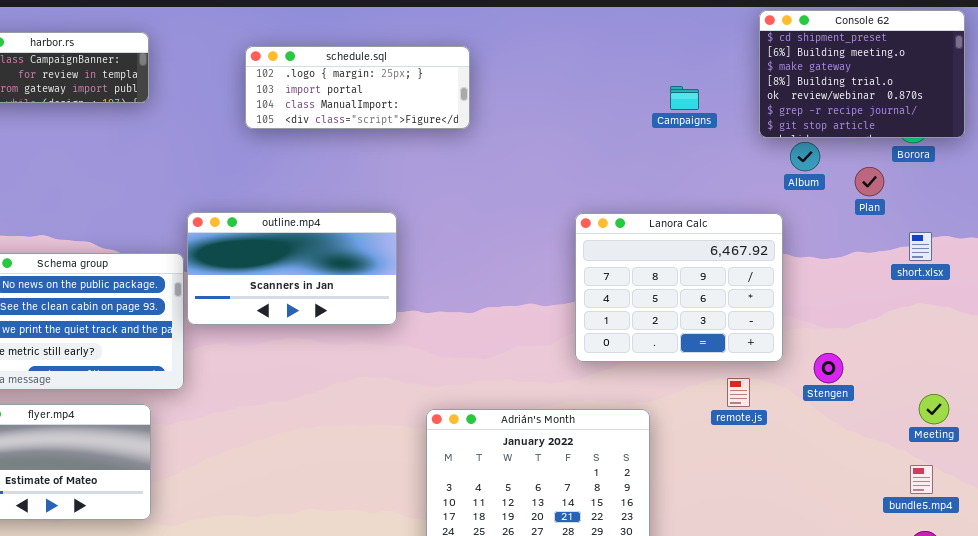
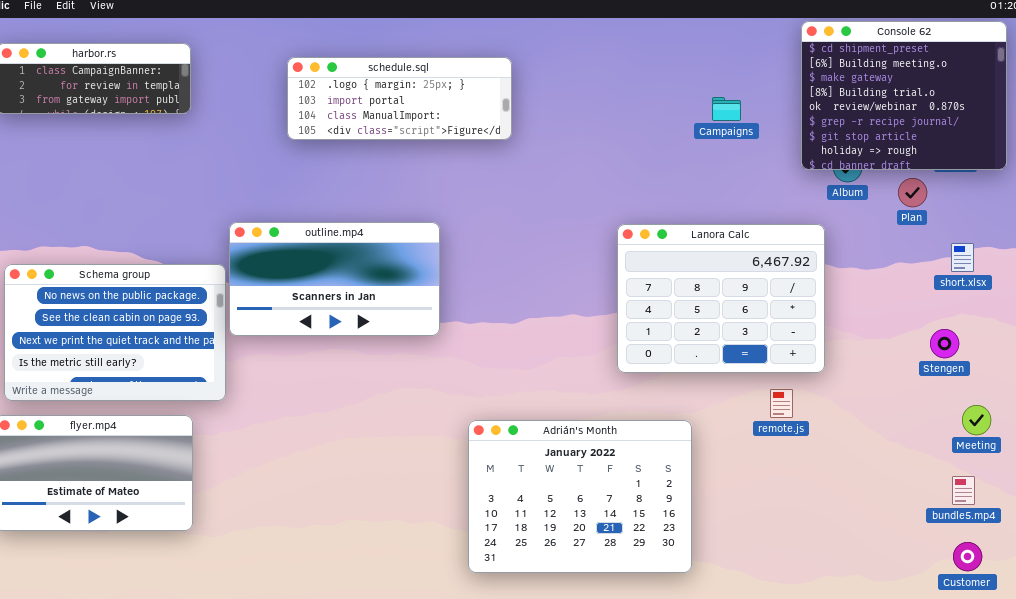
Console 62: [759,10,965,138] -> [801,21,1007,170], resized
Stengen: [814,353,843,383] -> [930,329,959,358], moved

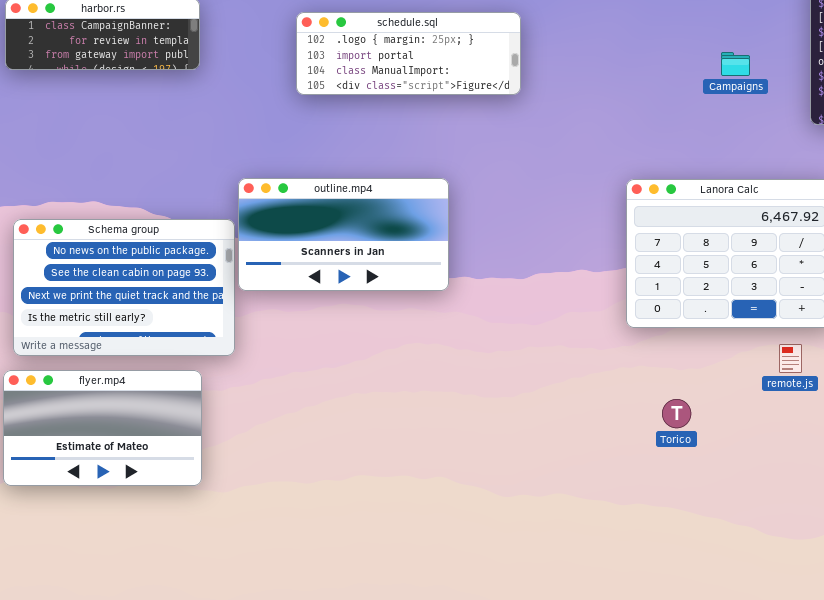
Adrián's Month: [468,420,692,573] -> none, closed

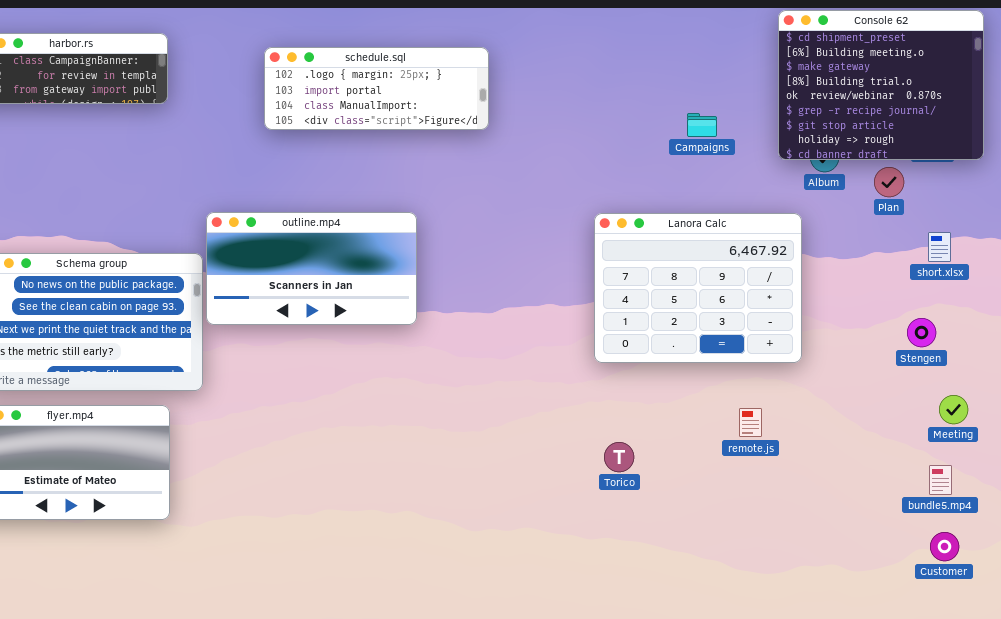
Campaigns: [721,52,750,76] -> [687,113,717,137], moved
remote.js: [779,344,802,373] -> [739,408,762,437], moved
Torico: [662,399,691,428] -> [604,442,634,472], moved

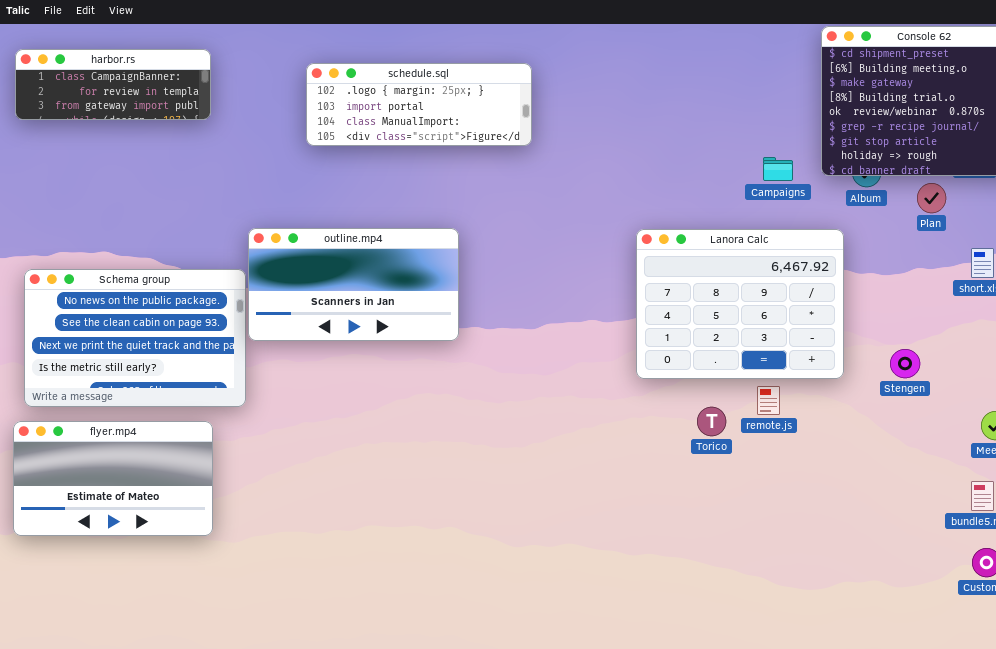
Campaigns: [687,113,717,137] -> [763,157,793,181], moved
Stengen: [907,318,936,347] -> [890,349,920,378], moved
remote.js: [739,408,762,437] -> [757,386,780,415], moved
Torico: [604,442,634,472] -> [697,407,726,436], moved

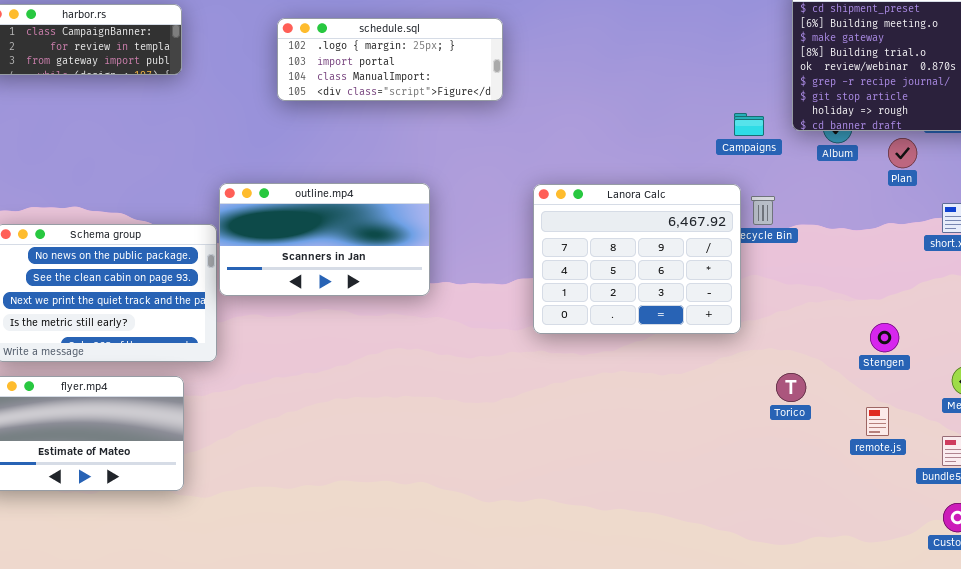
Lanora Calc: [636,229,844,379] -> [533,184,741,334], moved
Stengen: [890,349,920,378] -> [870,323,899,352], moved
remote.js: [757,386,780,415] -> [866,407,889,436], moved
Torico: [697,407,726,436] -> [776,373,806,402], moved

